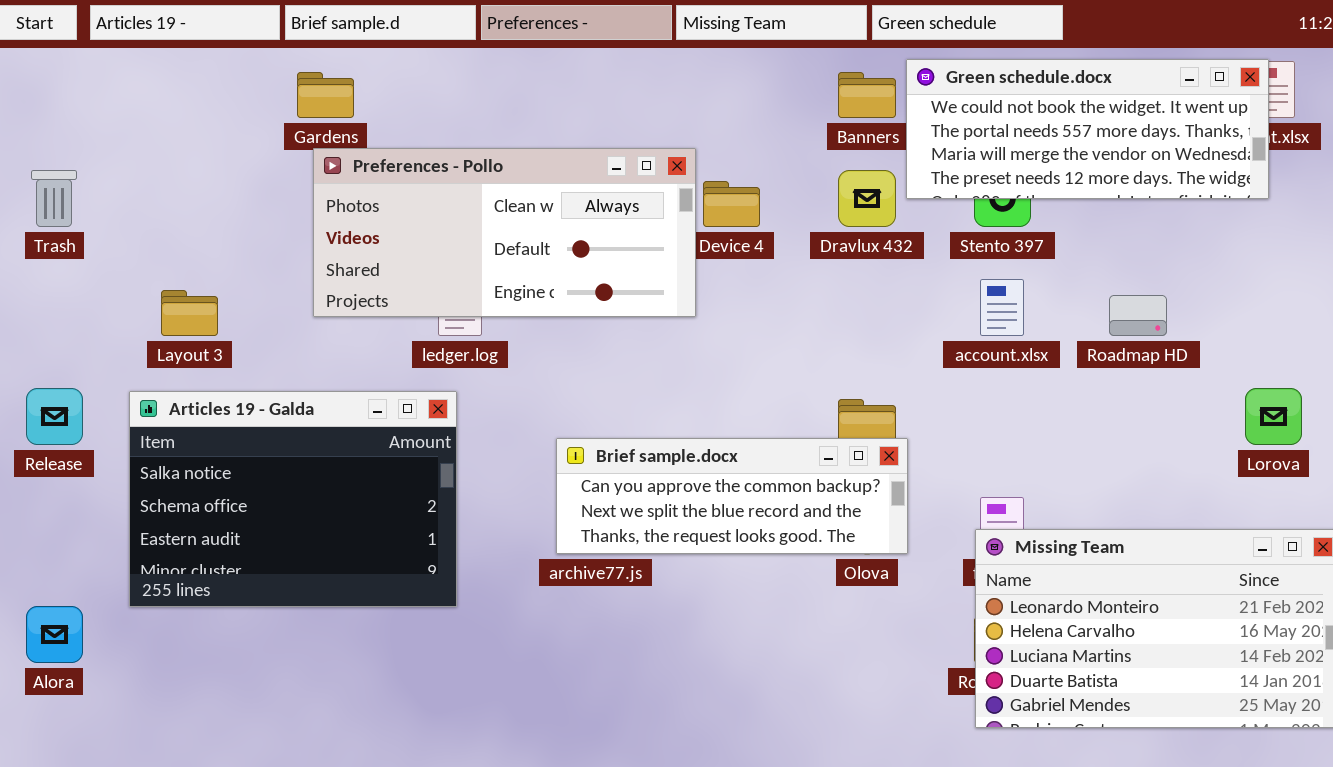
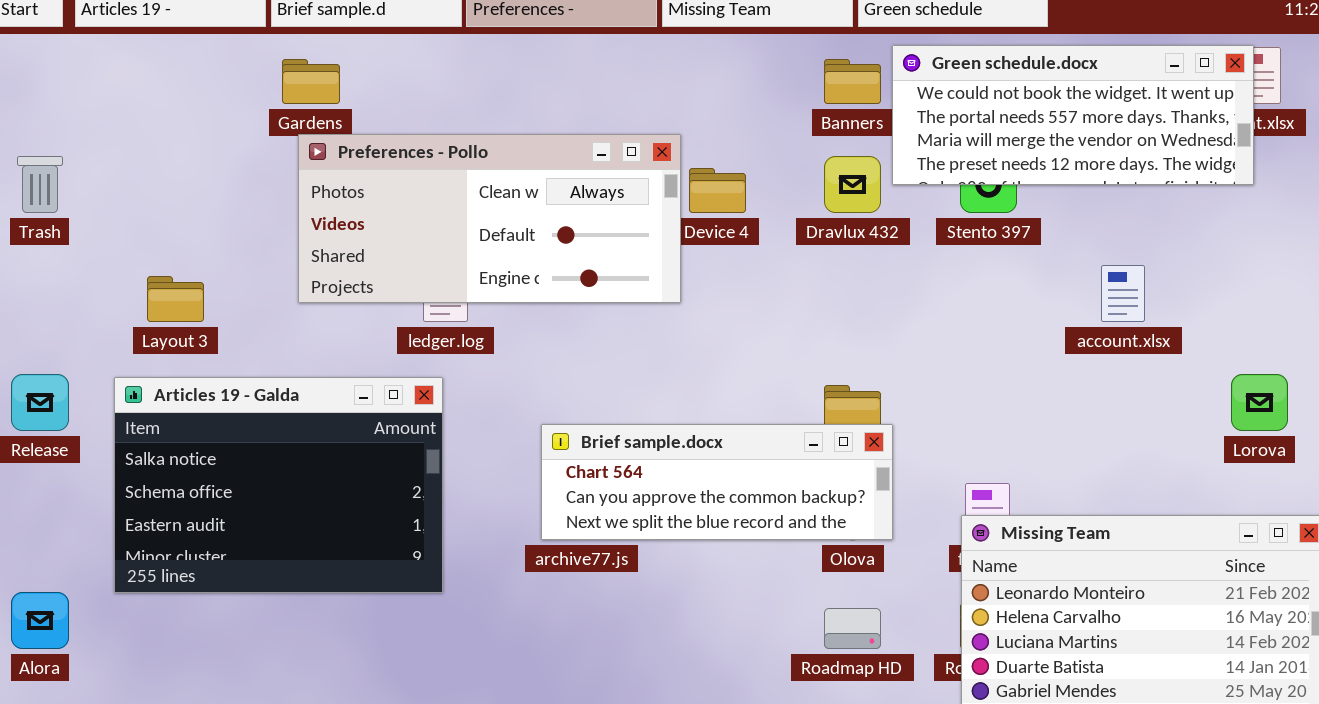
account.xlsx: [980,279,1024,336] -> [1101,265,1145,322], moved
Roadmap HD: [1109,295,1167,336] -> [824,608,881,649], moved
Brief sample.docx: [556,438,908,554] -> [541,424,893,540], scrolled up 1 row

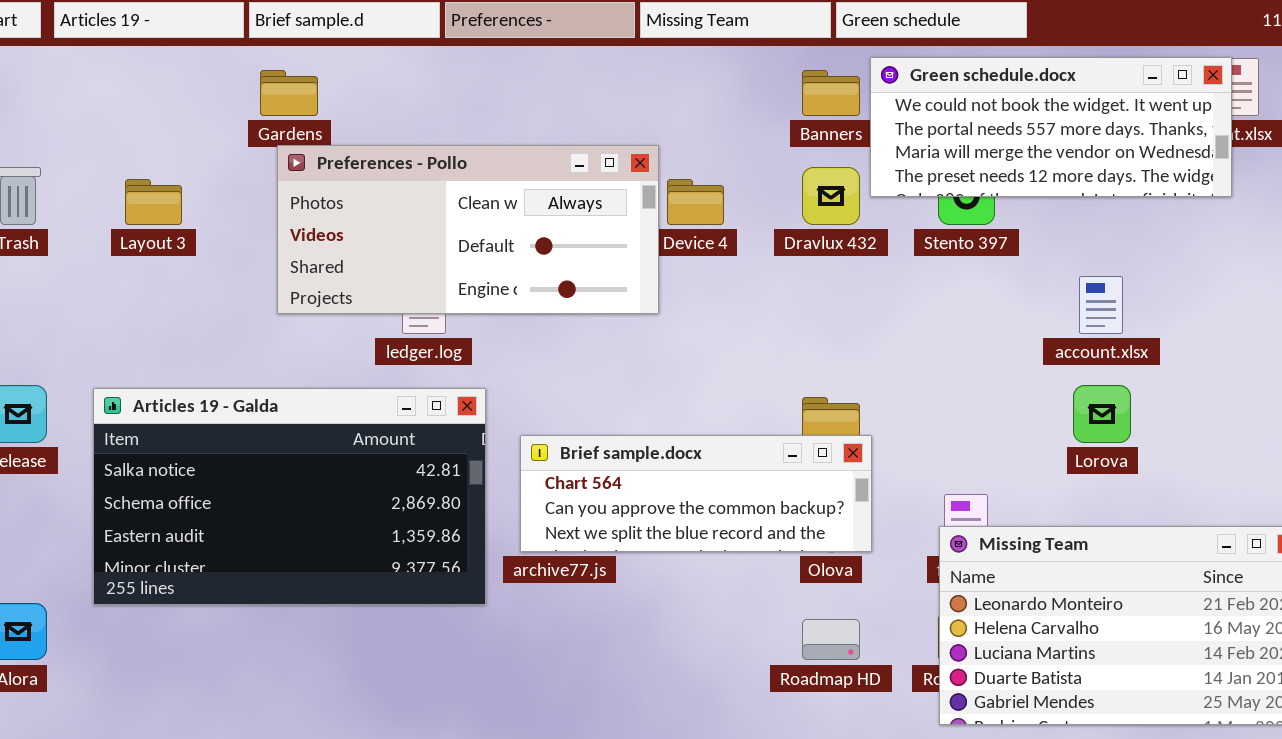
Layout 3: [147,276,204,322] -> [125,179,182,225], moved
Lorova: [1231,374,1288,431] -> [1073,385,1131,443], moved
Articles 19 - Galda: [114,377,443,593] -> [93,388,486,605], resized

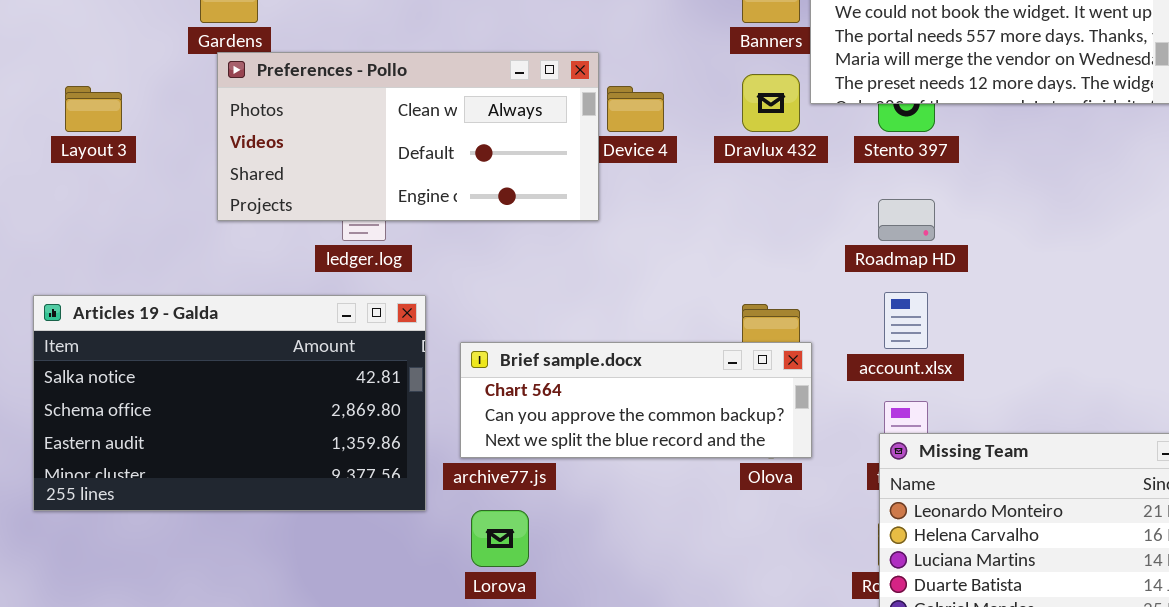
account.xlsx: [1079,276,1123,334] -> [884,292,928,349], moved
Lorova: [1073,385,1131,443] -> [471,510,529,567], moved
Roadmap HD: [802,619,860,660] -> [878,199,935,241], moved

